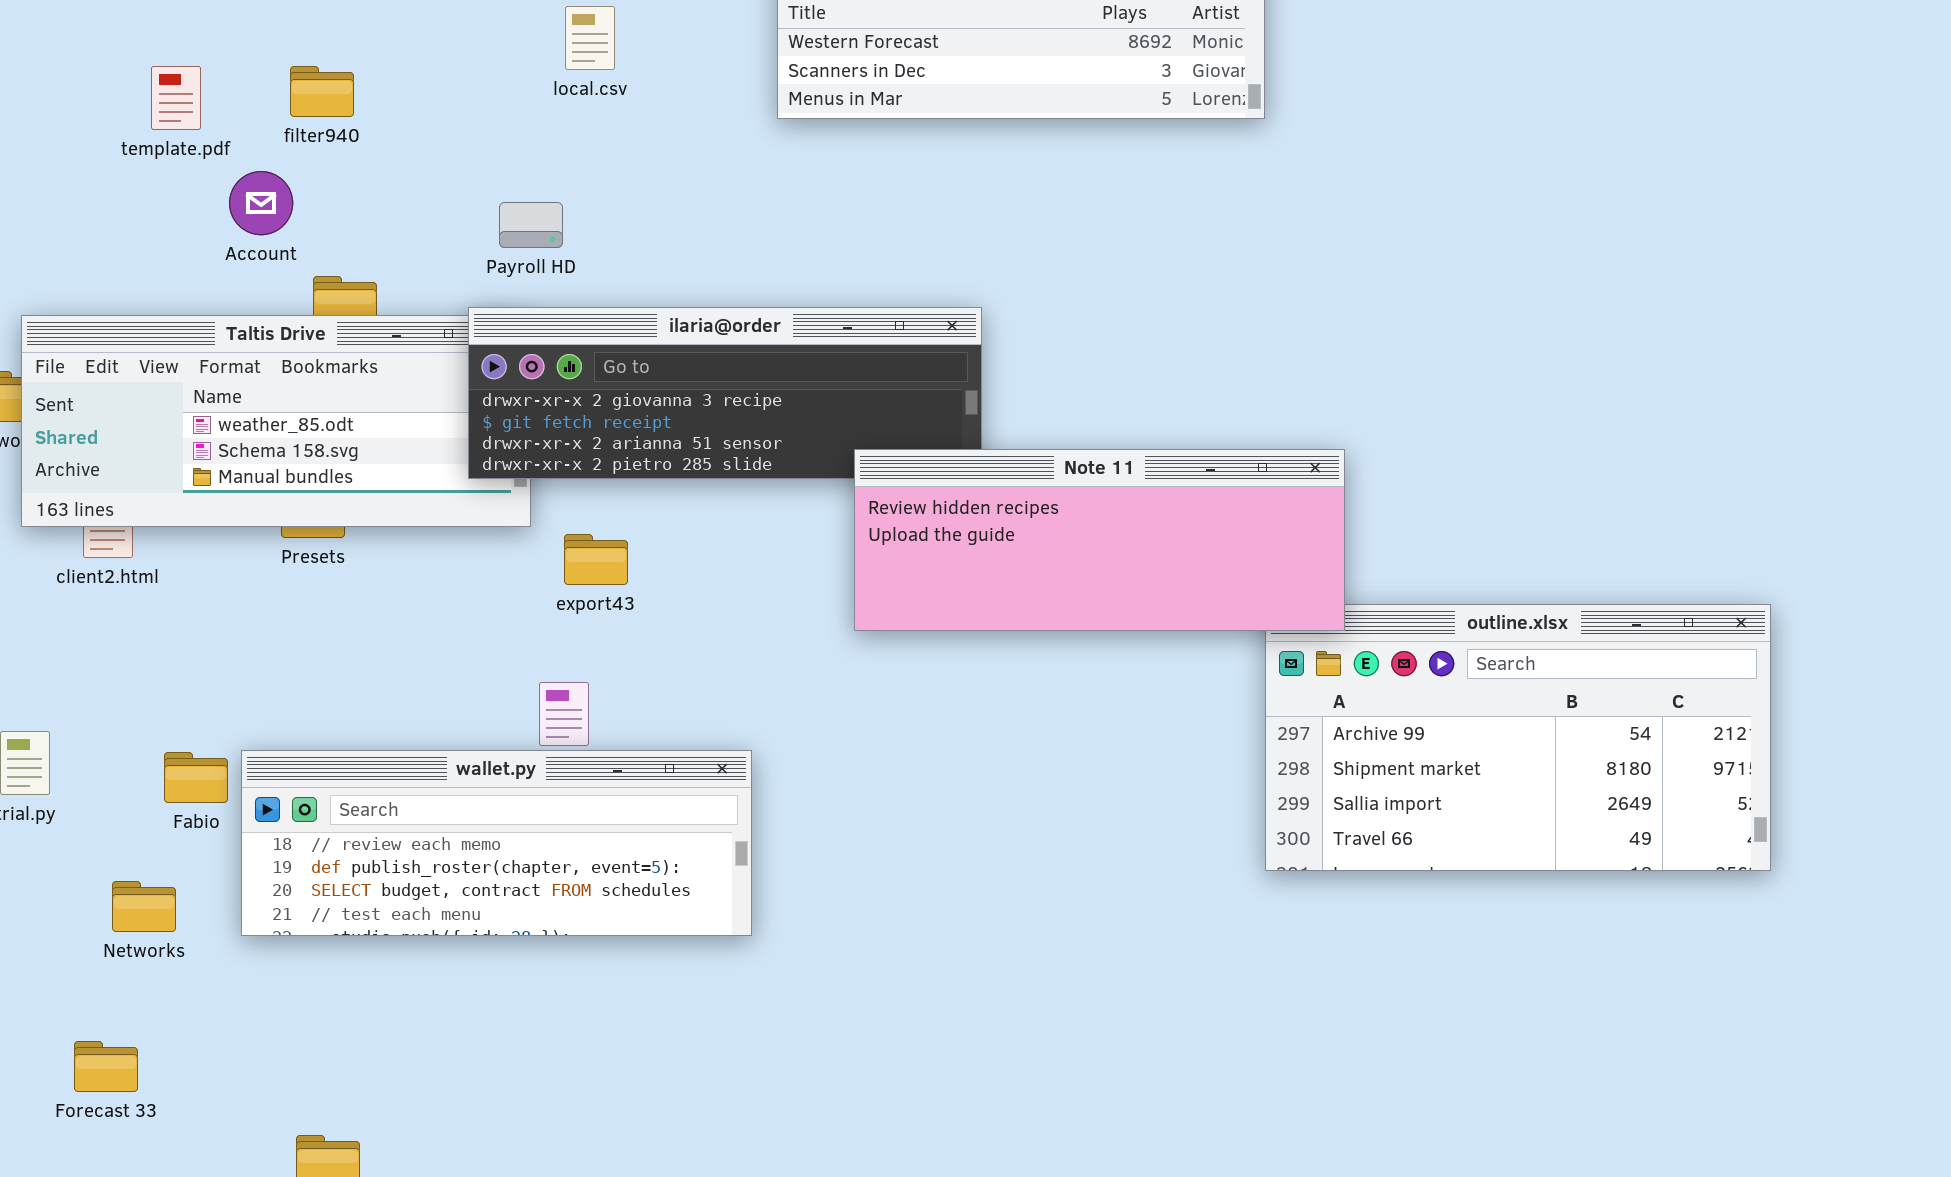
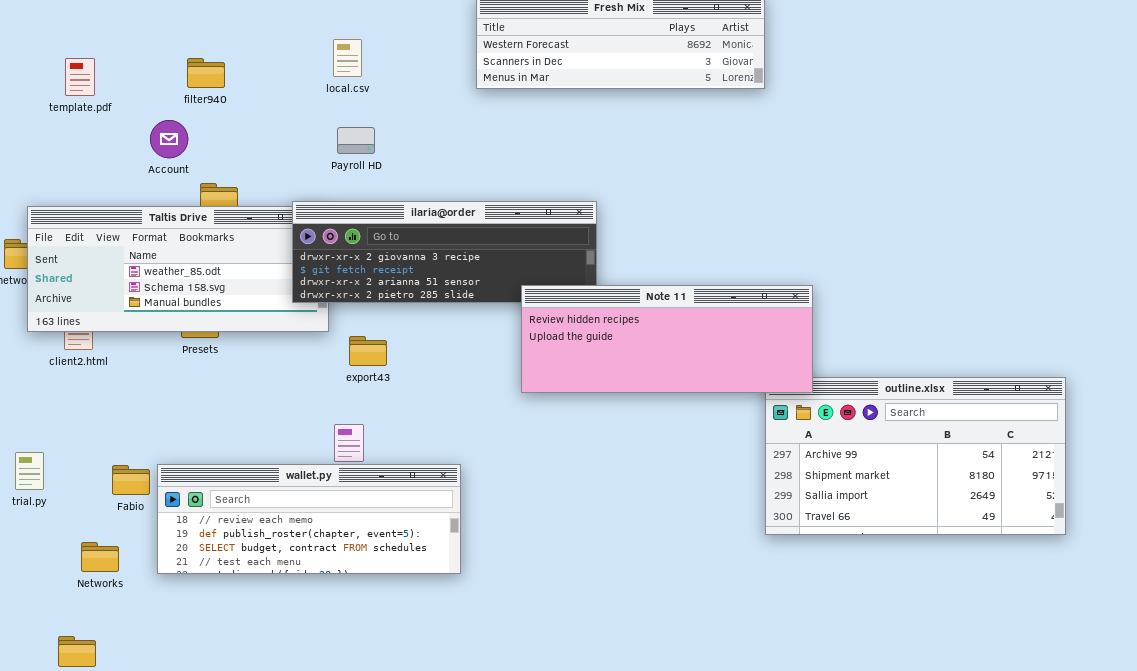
local.csv: [565,6,615,70] -> [333,39,362,77], moved
template.pdf: [151,66,201,130] -> [65,58,95,96], moved
Payroll HD: [499,202,563,248] -> [337,127,375,154], moved

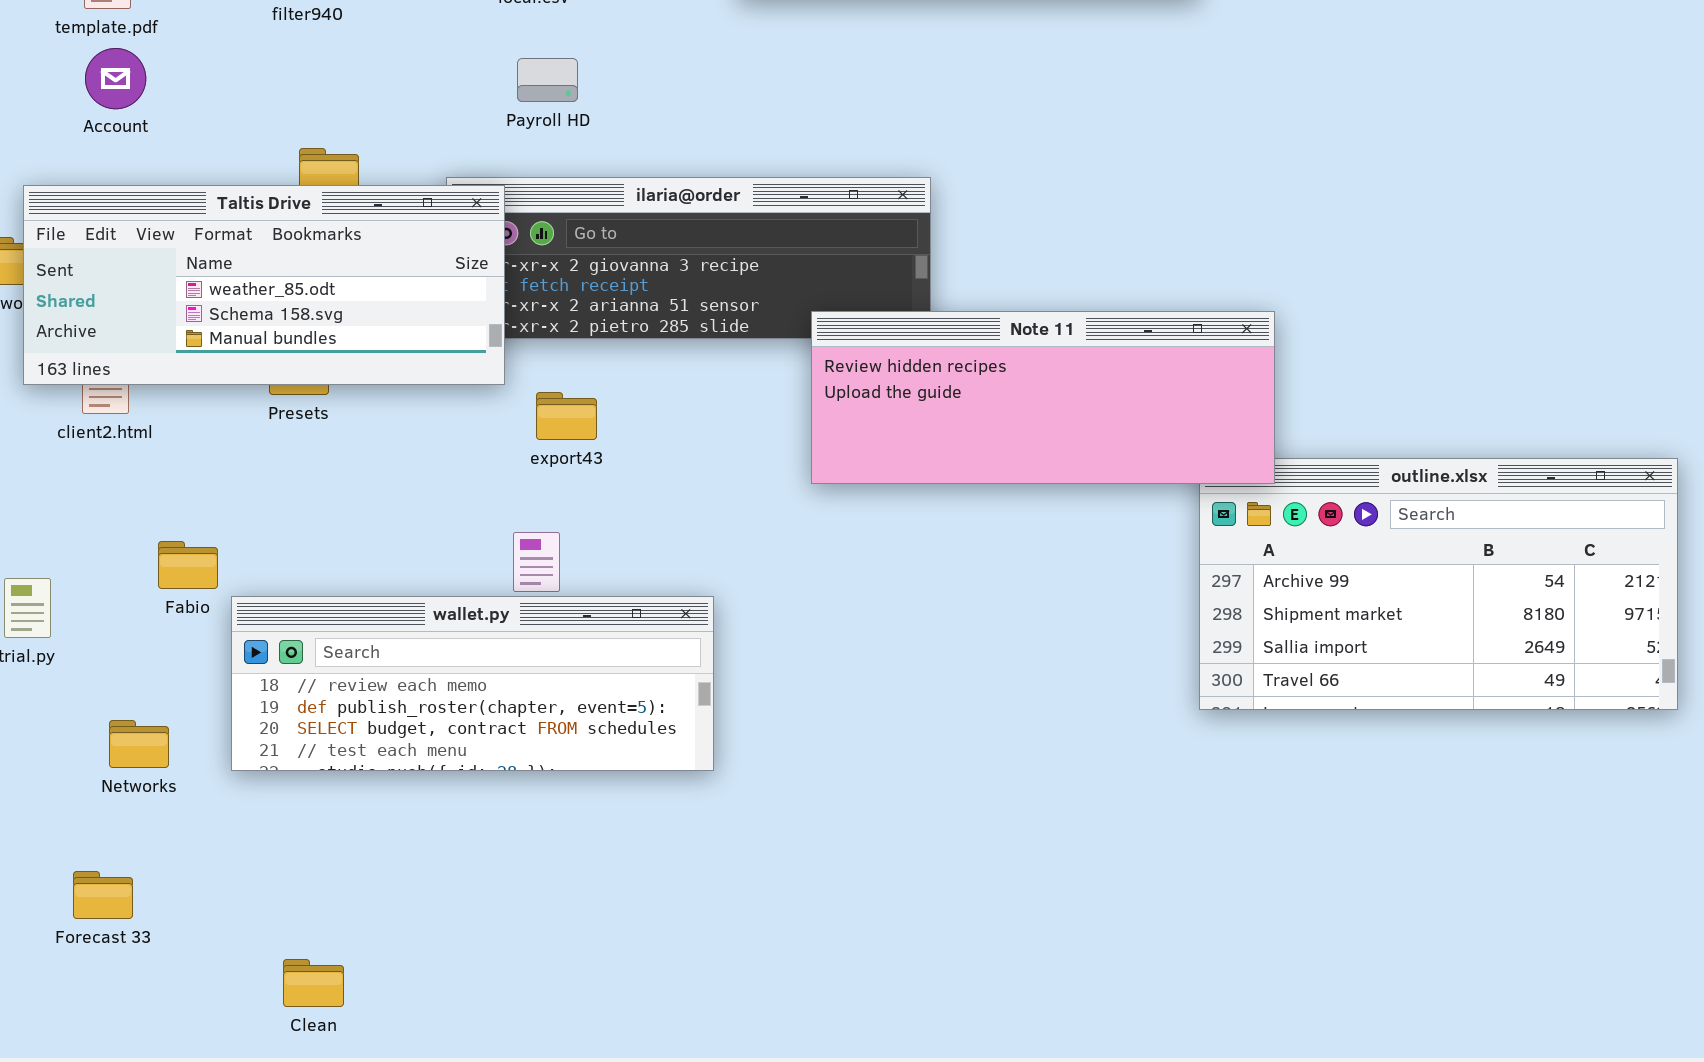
Account: [150,120,188,158] -> [85,48,146,109], moved
Taltis Drive: [27,206,329,332] -> [23,185,505,385], raised
Fabio: [112,465,150,495] -> [158,541,218,589], moved

